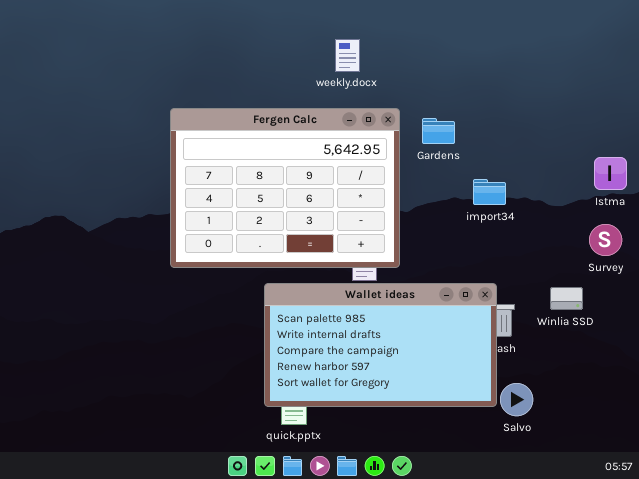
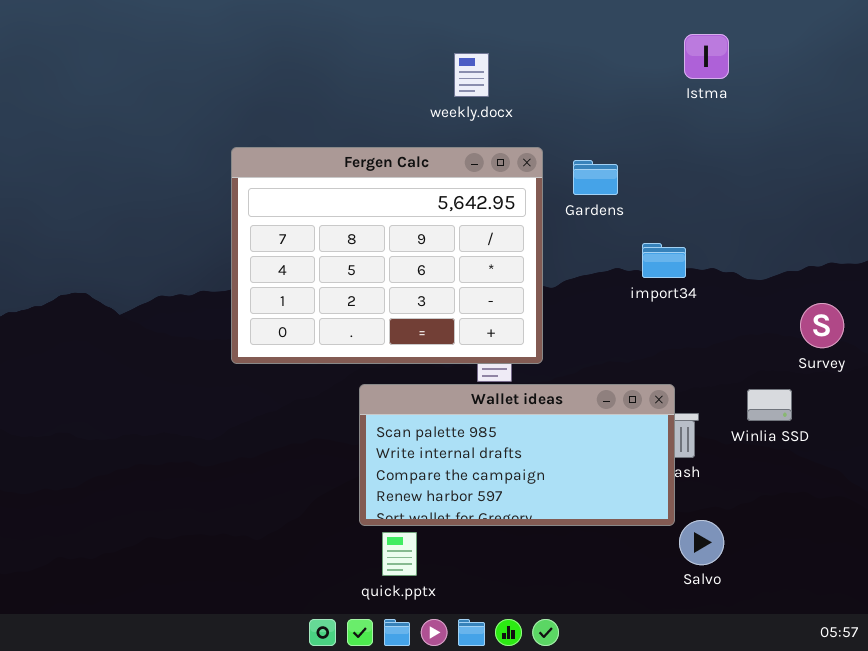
Istma: [594,157,627,190] -> [684,34,729,79], moved
Wallet ideas: [264,283,497,407] -> [359,384,675,526], resized

